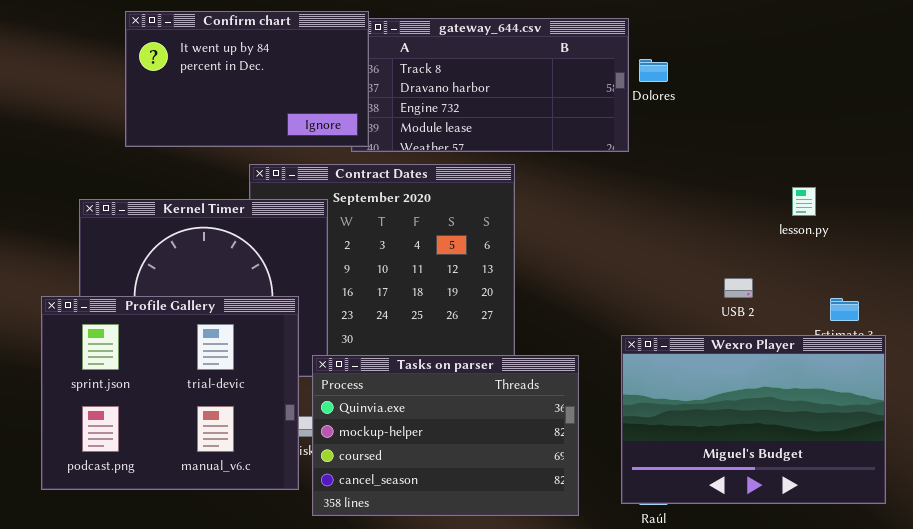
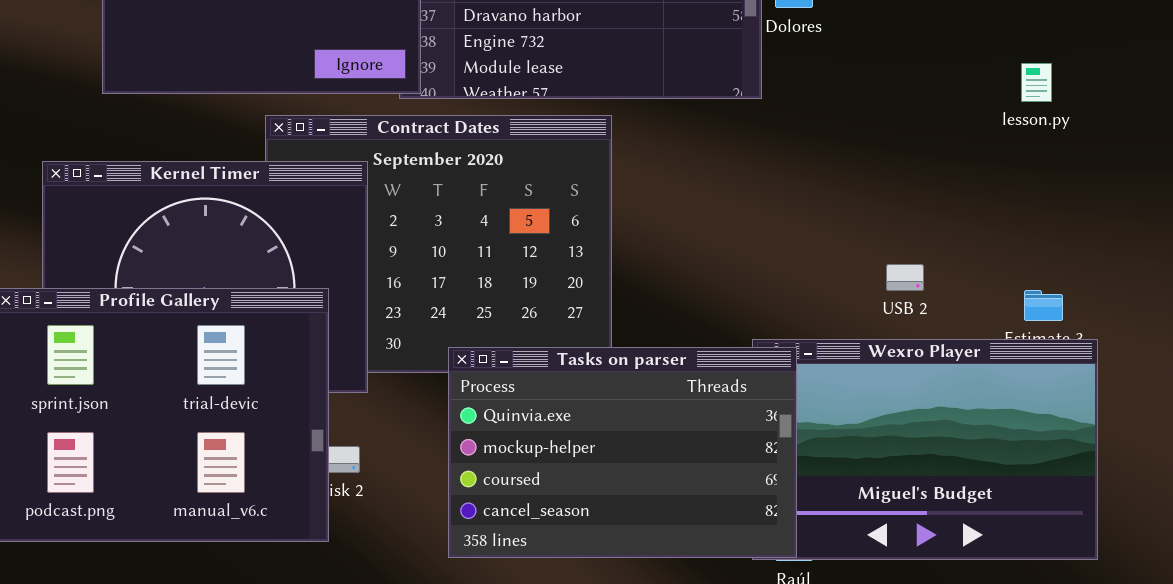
lesson.py: [792,187,816,216] -> [1021,63,1052,102], moved
Tasks on parser: [312,355,579,516] -> [448,347,797,558], moved

